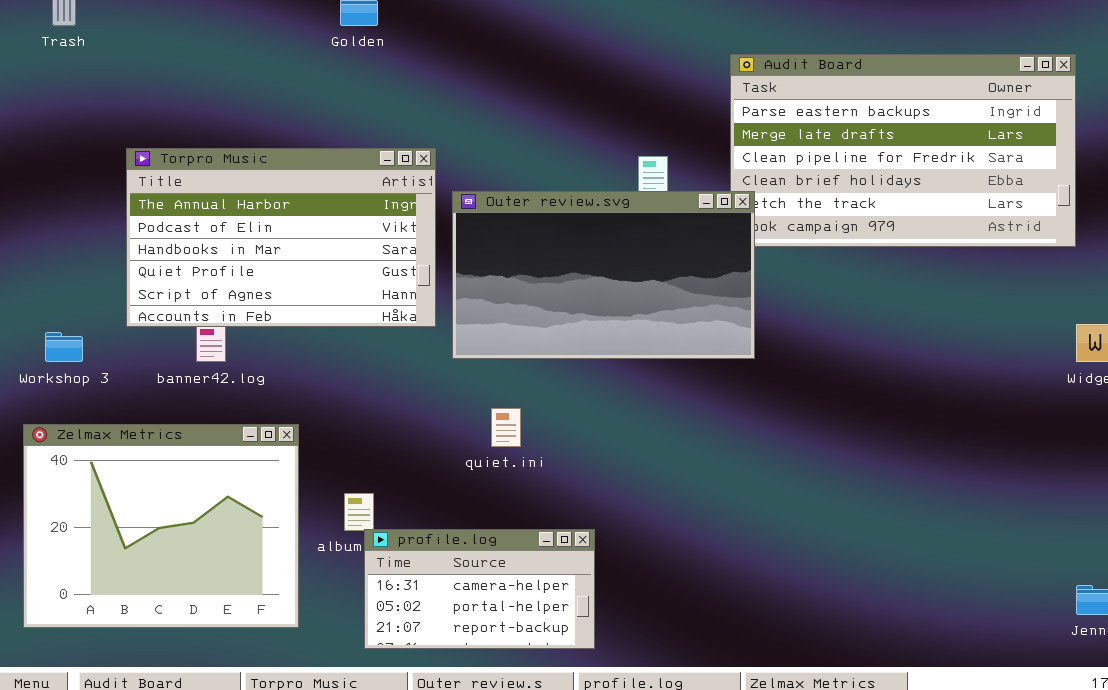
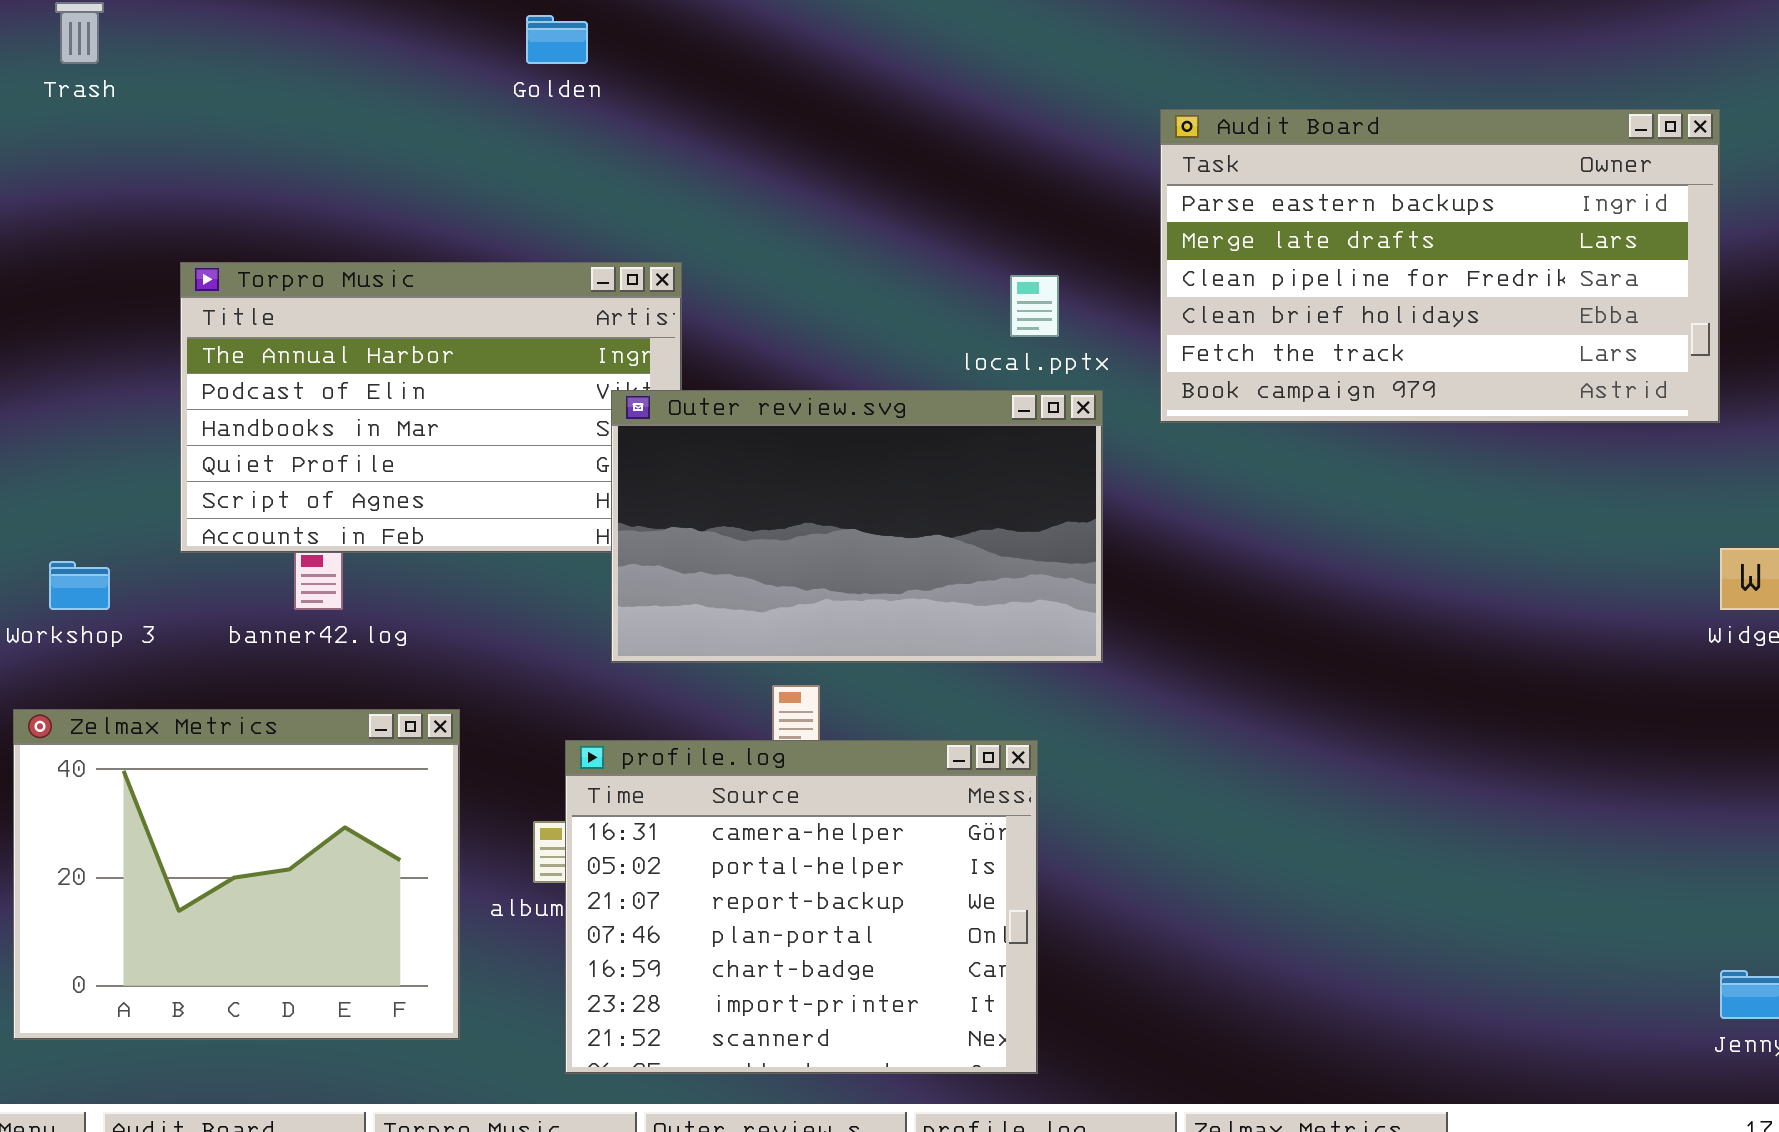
Outer review.svg: [452,191,755,359] -> [611,390,1103,663], moved
profile.log: [364,529,595,649] -> [565,740,1038,1074], resized

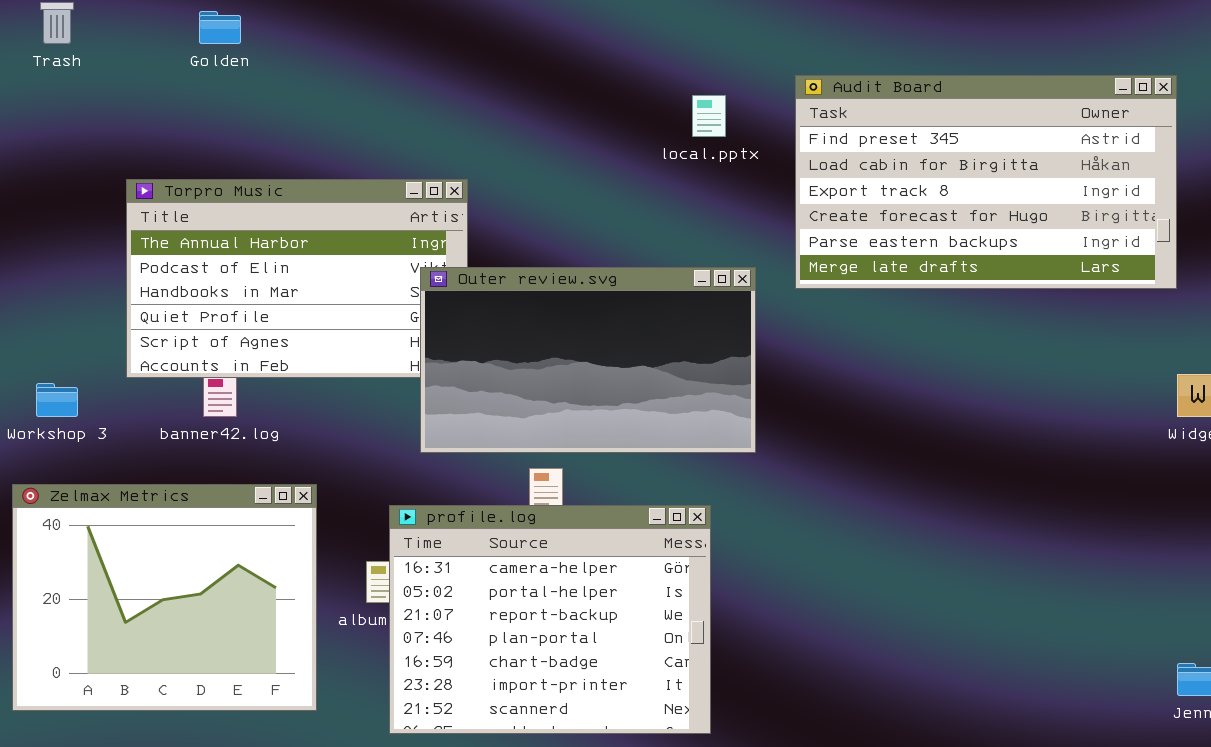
Golden: [526,15,588,64] -> [199,11,241,44], moved
Audit Board: [1160,109,1720,423] -> [795,75,1177,289], scrolled up 4 rows
local.pptx: [1010,275,1059,337] -> [692,95,726,137], moved

